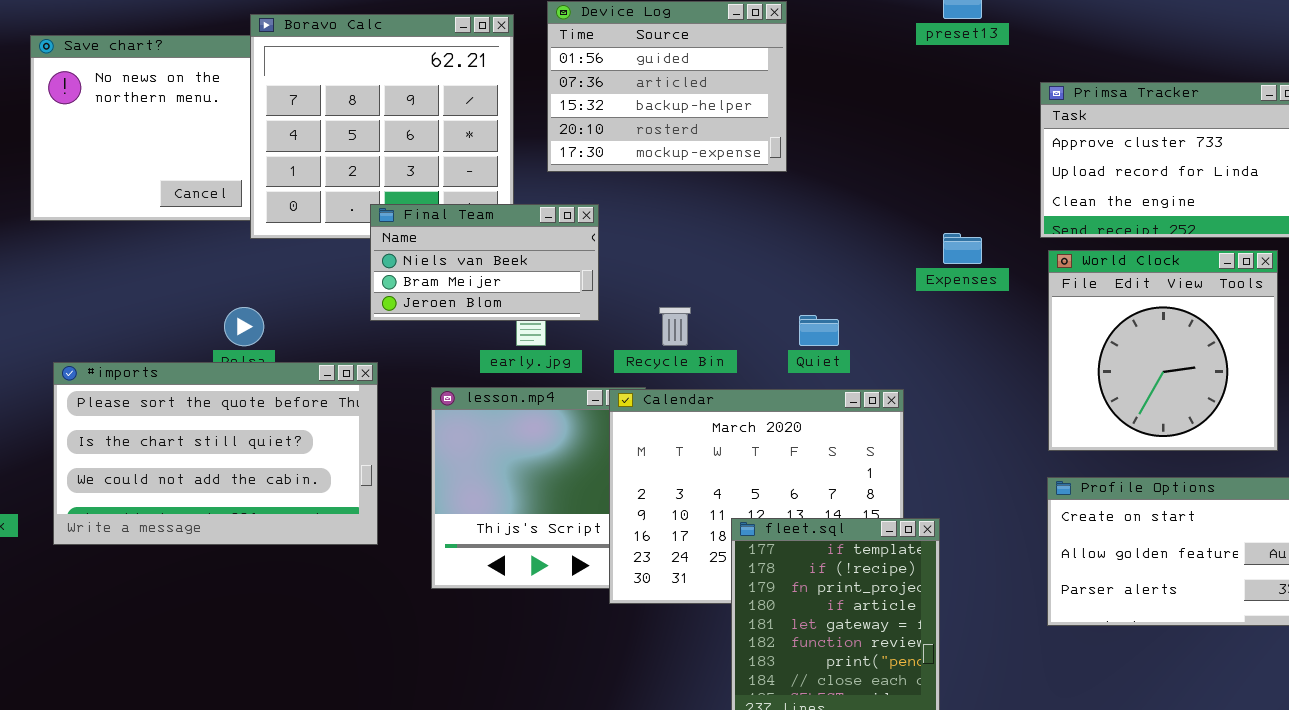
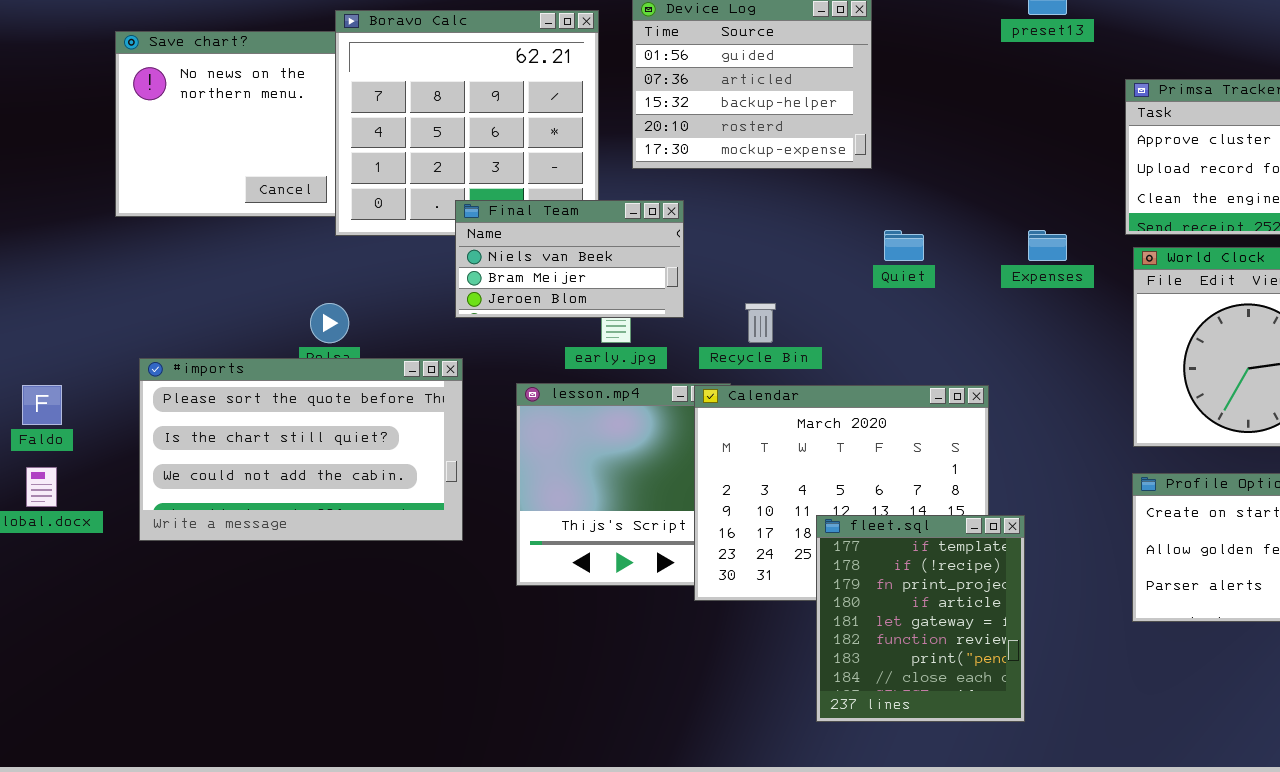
Quiet: [799,315,839,346] -> [884,230,924,261], moved

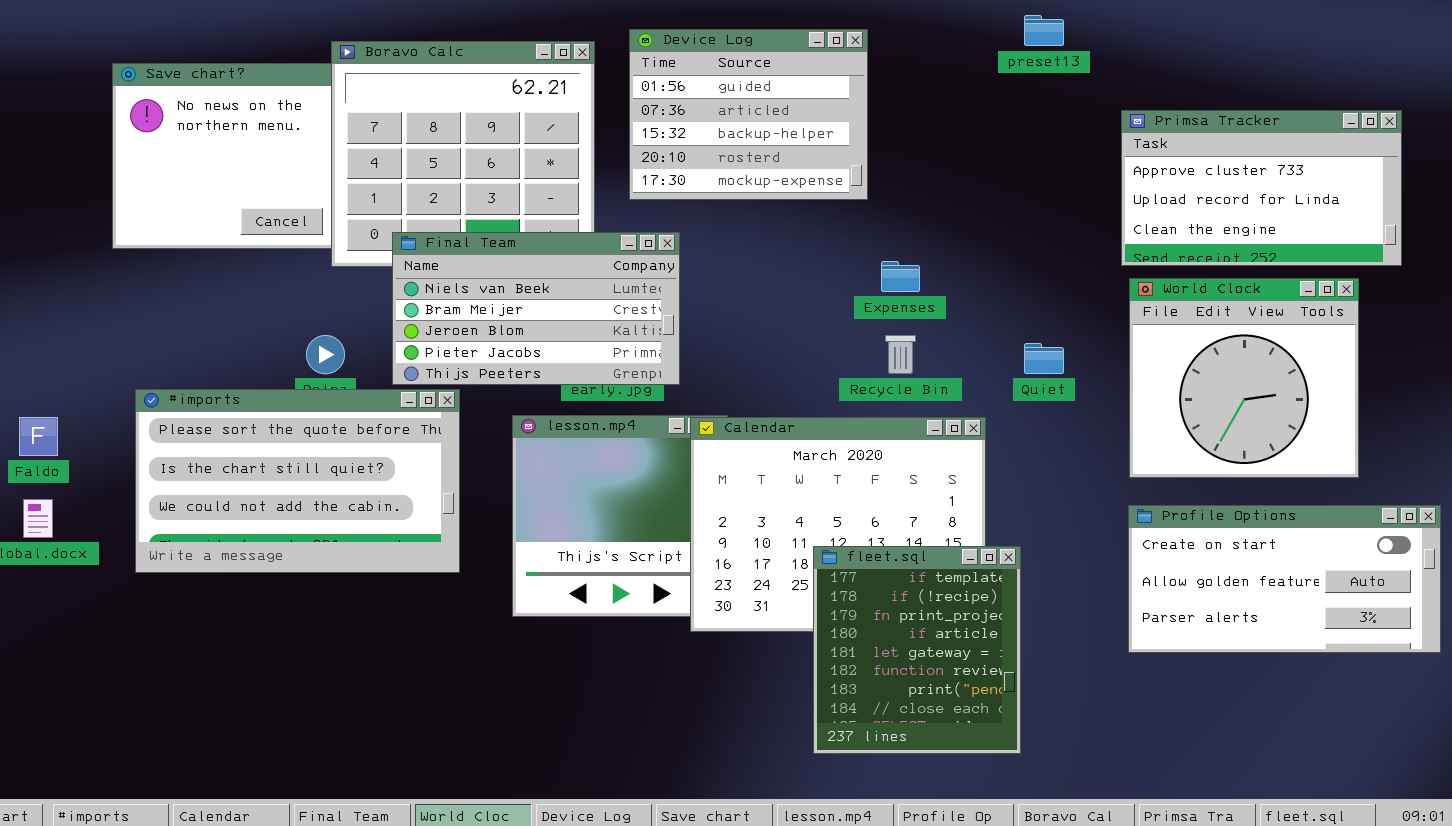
Final Team: [455,200,684,318] -> [392,232,680,385], resized
Quiet: [884,230,924,261] -> [1024,343,1064,374], moved
Expenses: [1028,230,1067,261] -> [881,261,920,292], moved
Recycle Bin: [745,303,776,343] -> [885,335,916,374], moved

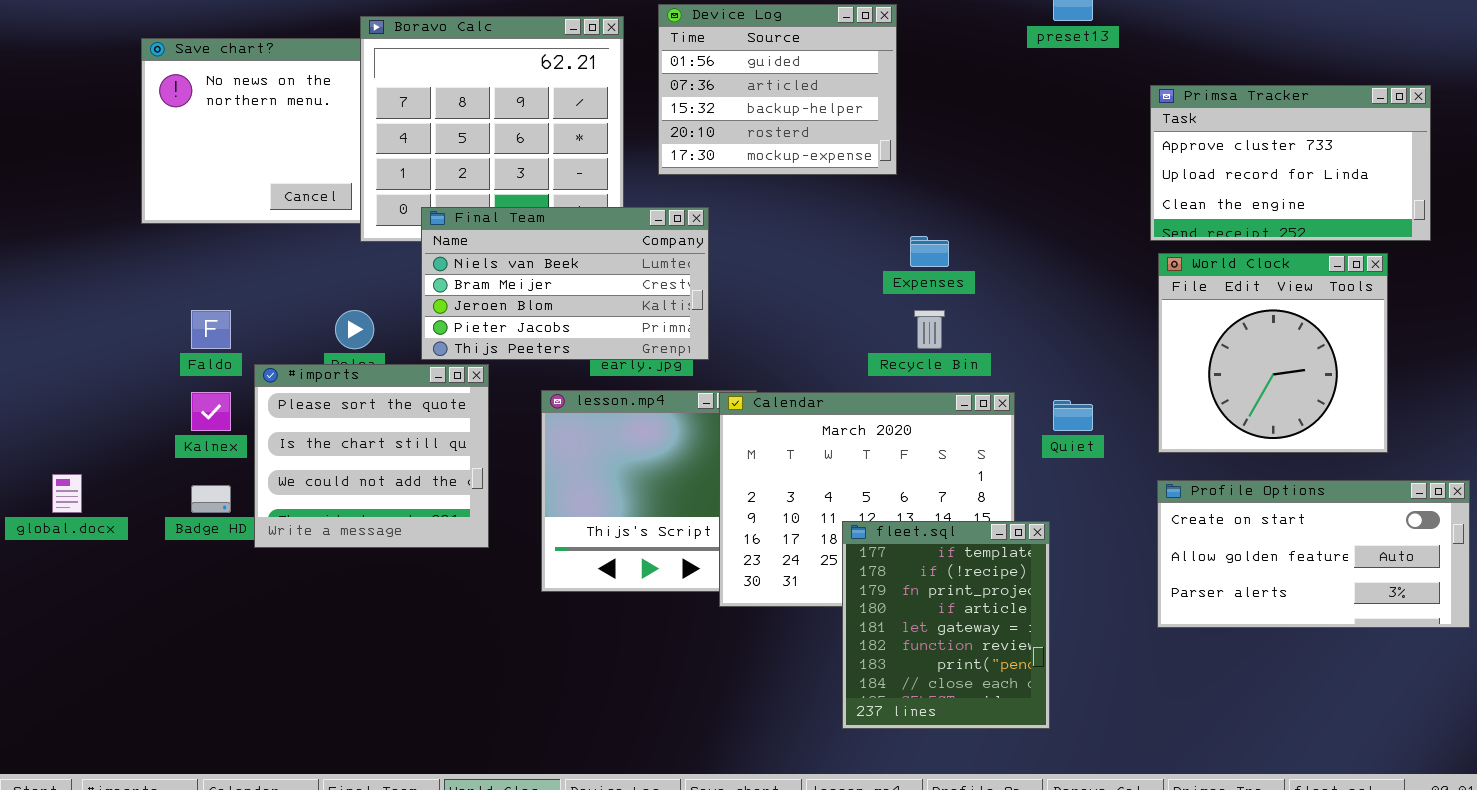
Quiet: [1024,343,1064,374] -> [1053,400,1093,431], moved
#imports: [135,389,460,573] -> [254,364,489,548], resized
Faldo: [19,417,58,456] -> [191,310,231,349], moved

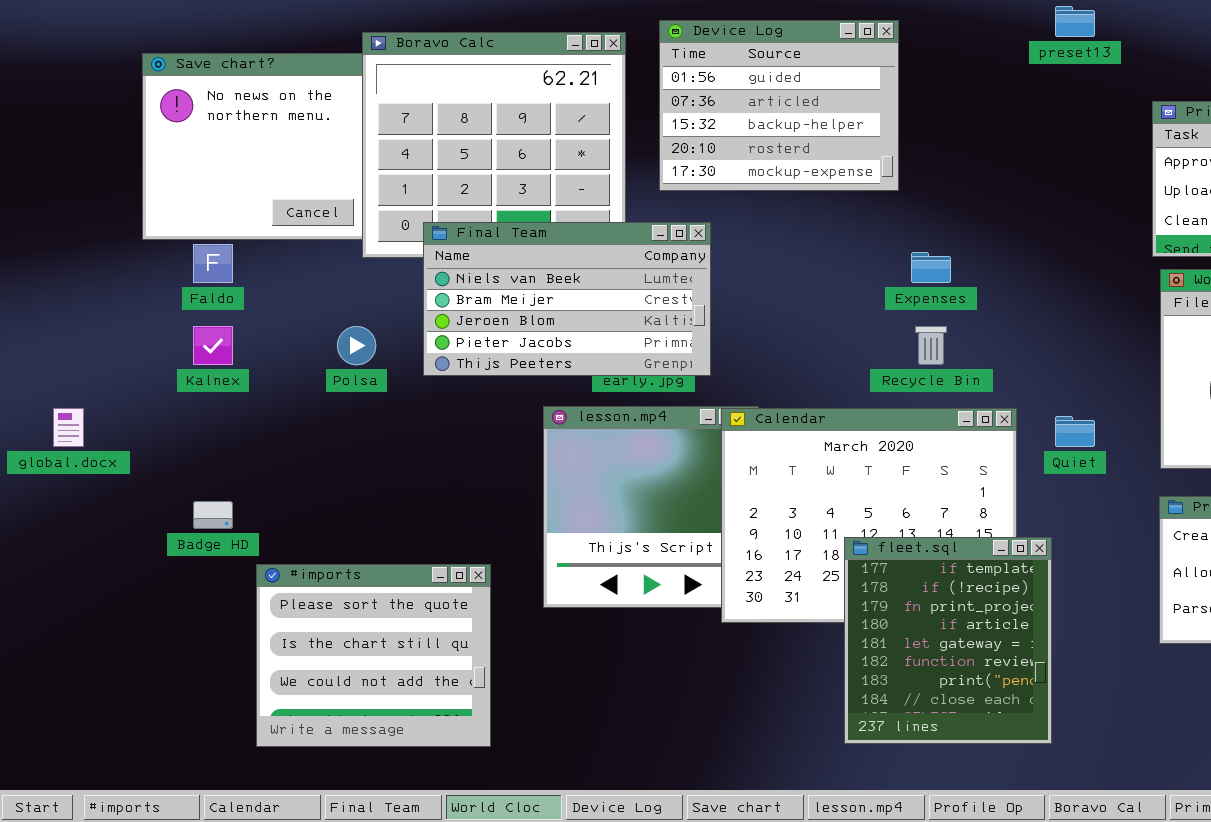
Faldo: [191,310,231,349] -> [193,244,233,283], moved
#imports: [254,364,489,548] -> [256,564,491,747], moved
Kalnex: [191,392,231,431] -> [193,326,233,365], moved
global.docx: [52,474,82,513] -> [53,408,84,447], moved

